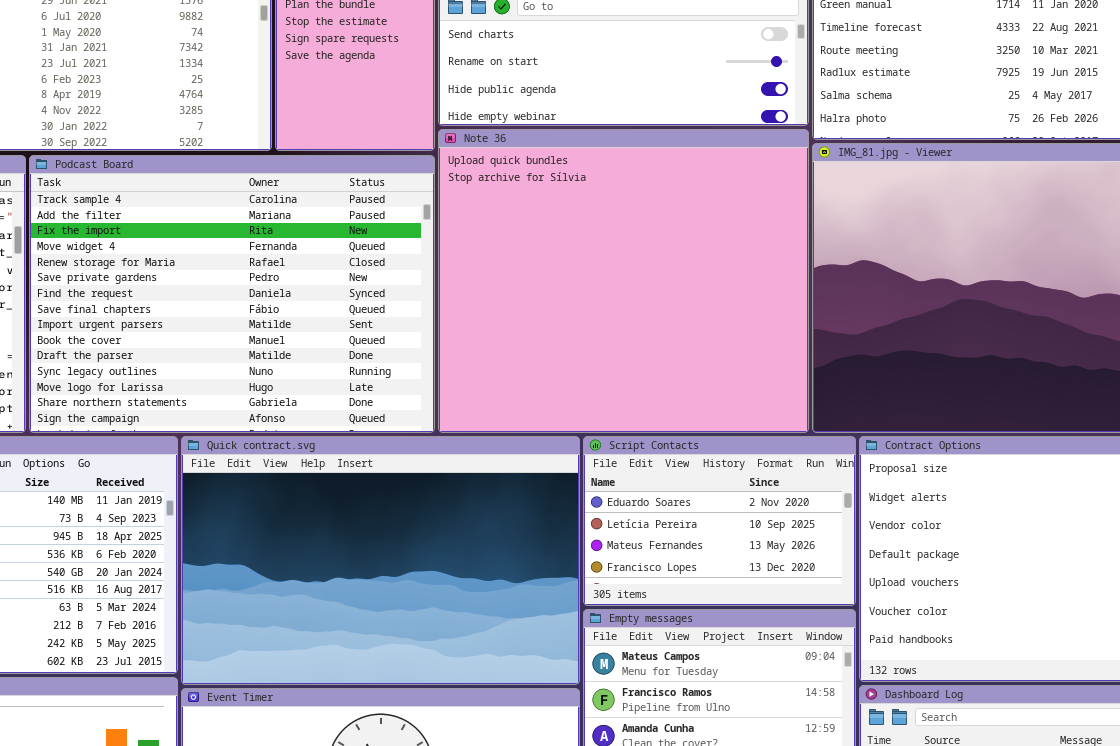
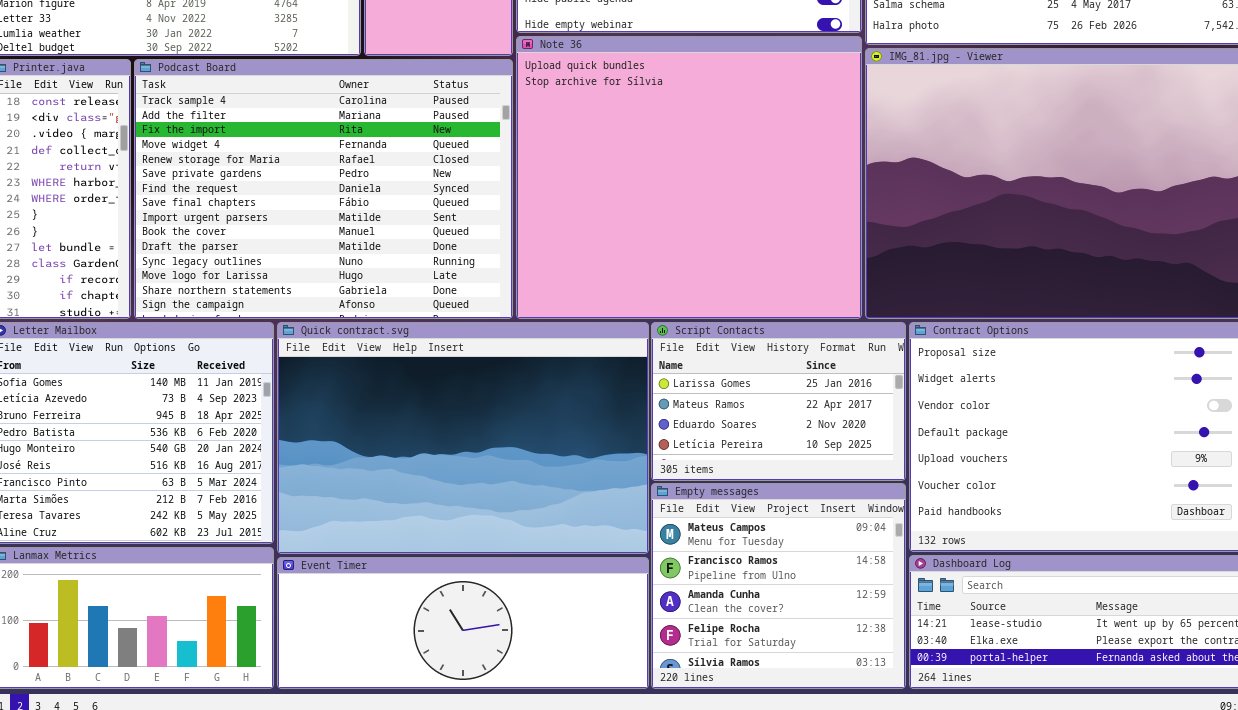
Script Contacts: [583,436,856,606] -> [651,322,906,481], scrolled up 2 rows

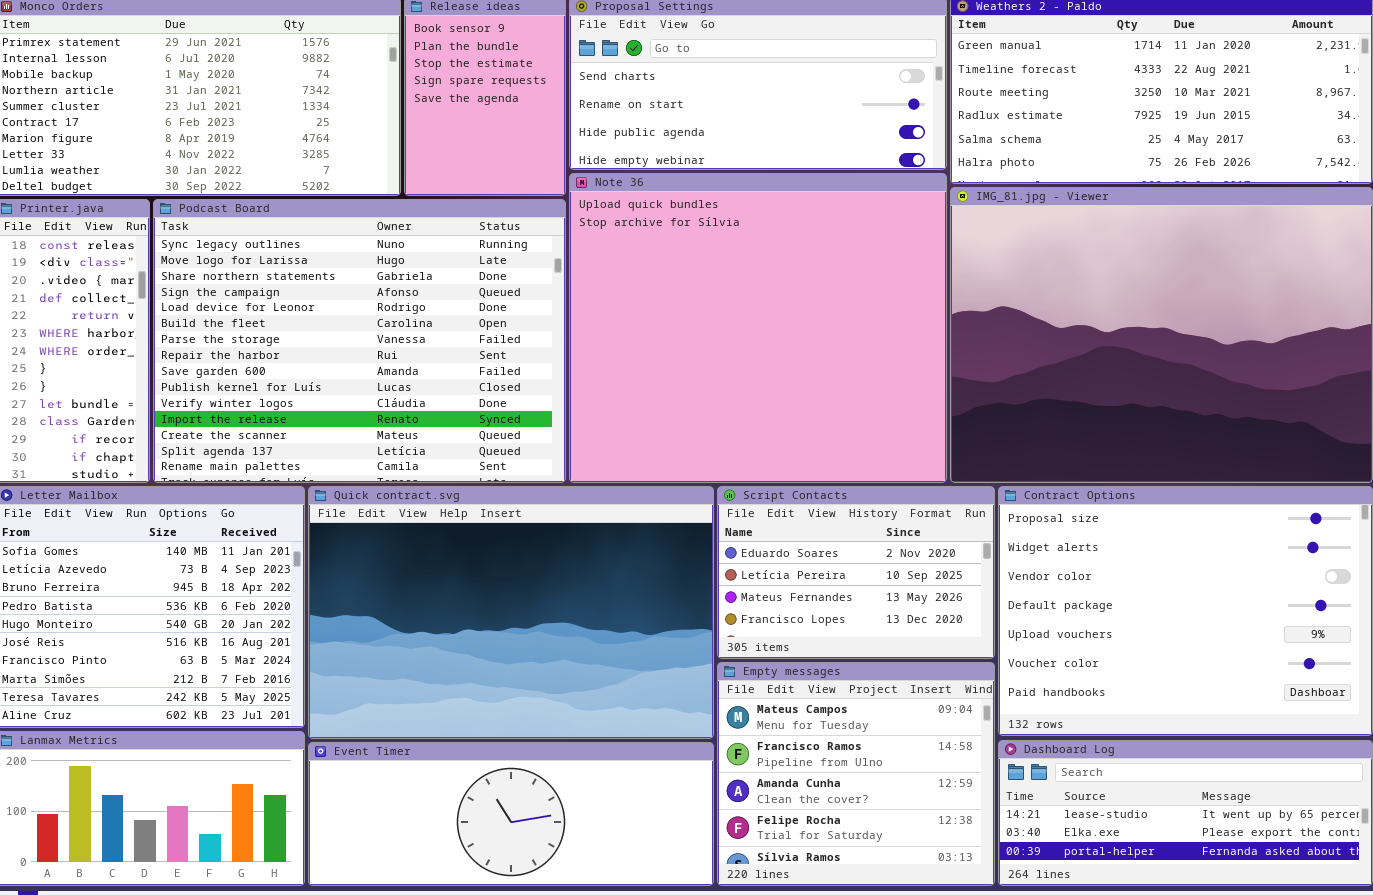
Podcast Board: [134,59,513,319] -> [153,199,566,483], scrolled down 11 rows
Script Contacts: [651,322,906,481] -> [717,486,995,659], scrolled down 2 rows

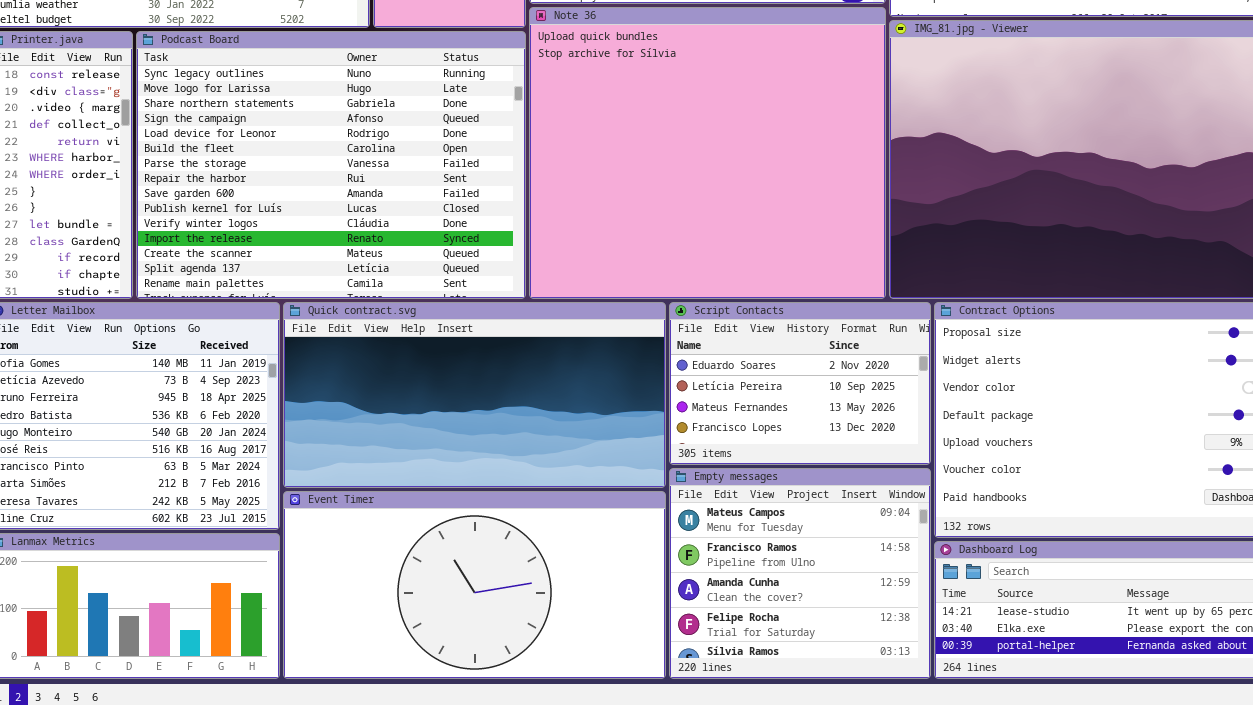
Quick contract.svg: [308,486,714,739] -> [283,302,666,488], resized
Event Timer: [308,742,714,886] -> [283,491,666,679], resized

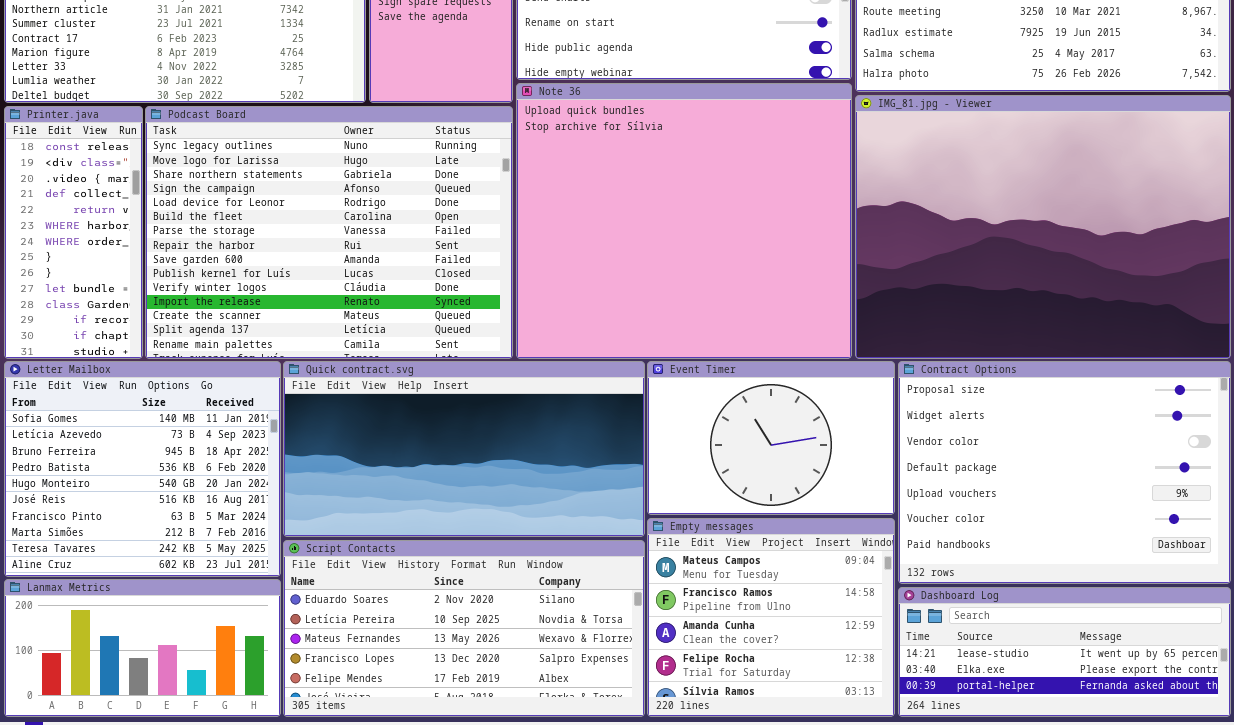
Script Contacts: [669,302,931,465] -> [283,540,645,717], moved, resized
Event Timer: [283,491,666,679] -> [647,361,895,515], moved, resized

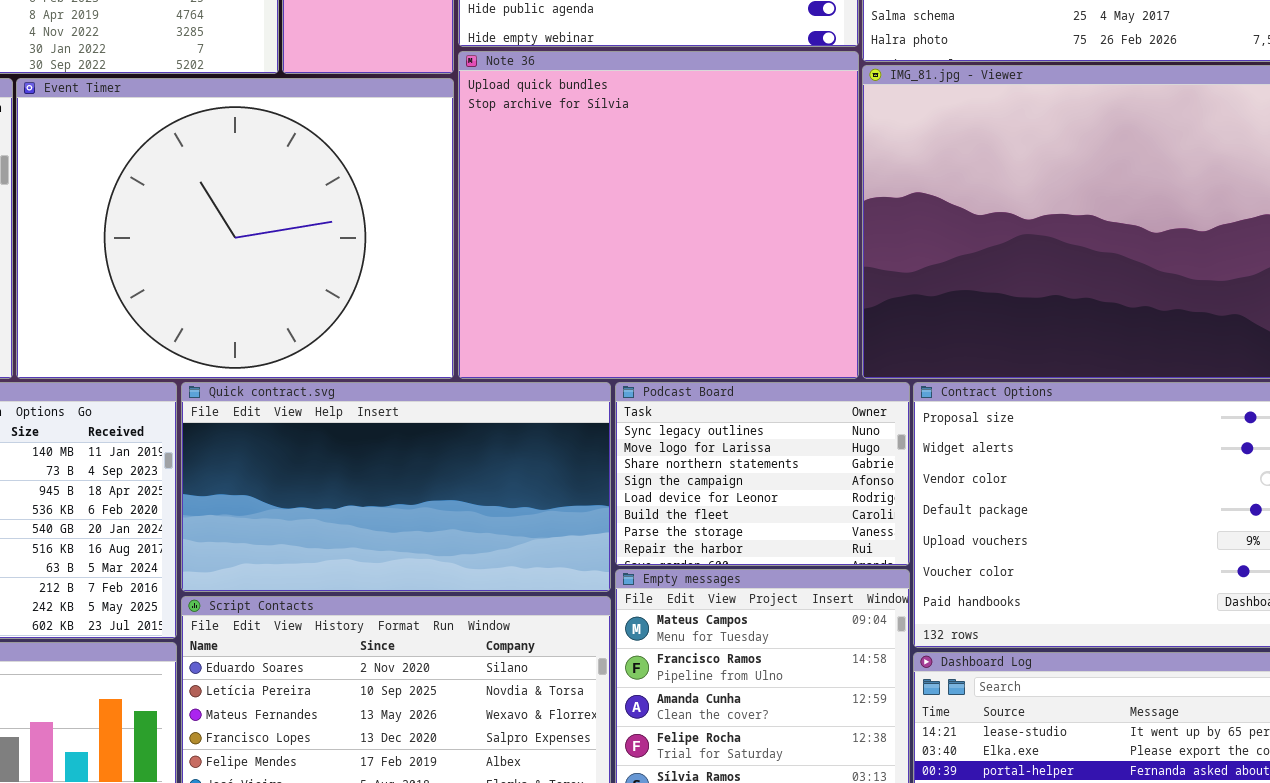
Podcast Board: [145,106,513,359] -> [615,382,910,566], moved, resized
Event Timer: [647,361,895,515] -> [16,78,454,379], moved, resized

